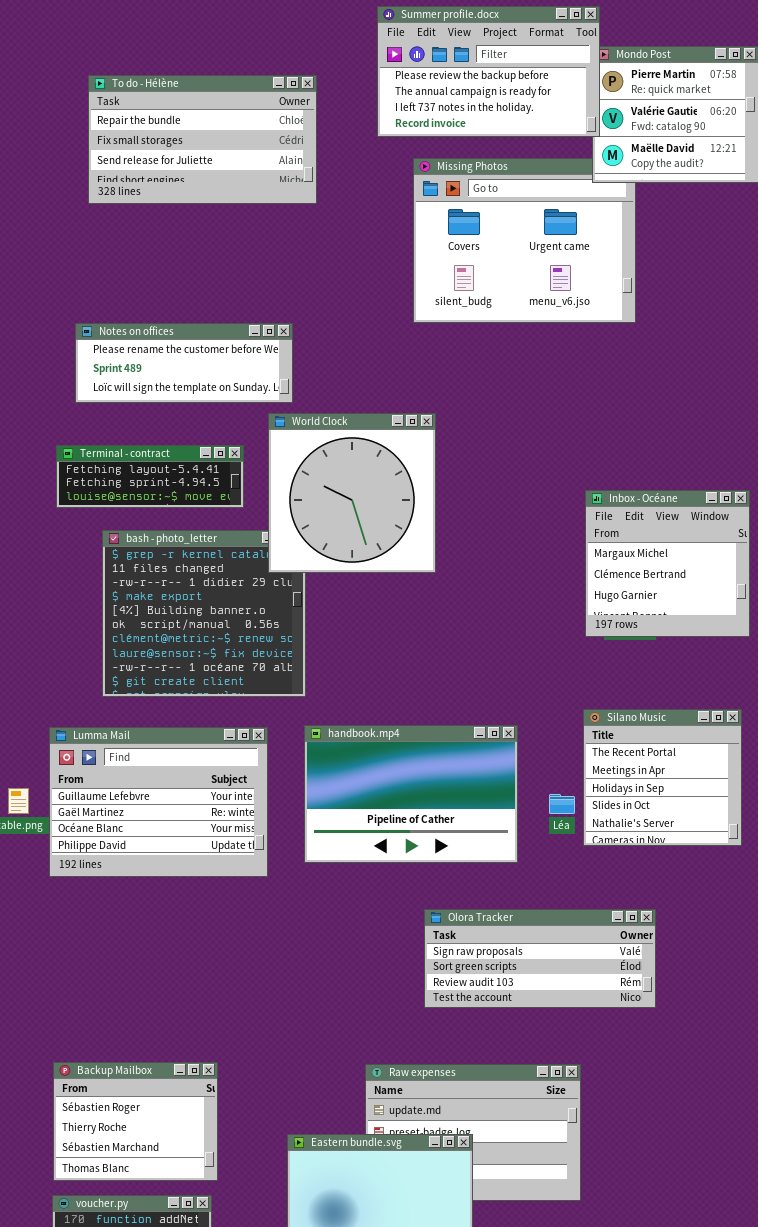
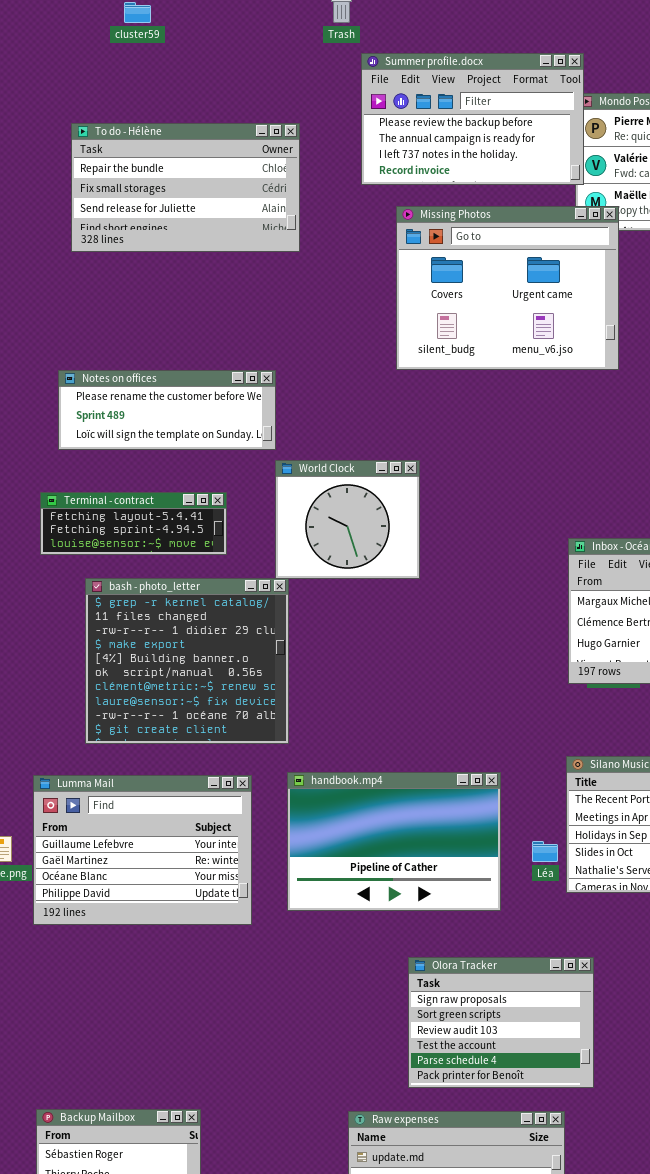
Missing Photos: [413,158,636,323] -> [396,206,619,370], raised
World Clock: [268,413,436,573] -> [275,460,420,579], resized
Olora Tracker: [424,909,656,1008] -> [408,957,594,1088], resized

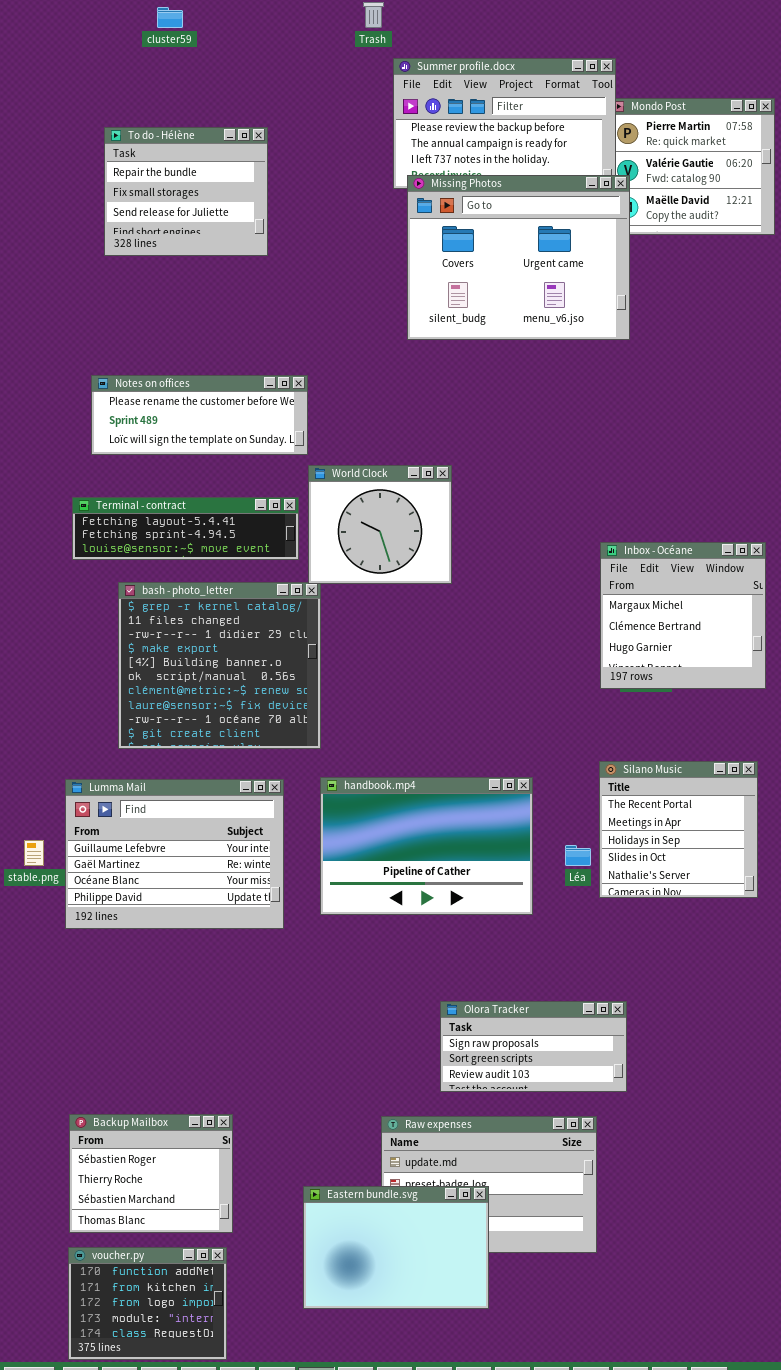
To do - Hélène: [71,123,300,252] -> [104,127,268,256], resized
Missing Photos: [396,206,619,370] -> [407,175,630,340], moved
Terminal - contract: [40,492,227,555] -> [72,497,299,560], resized
Olora Tracker: [408,957,594,1088] -> [440,1001,627,1092], resized

